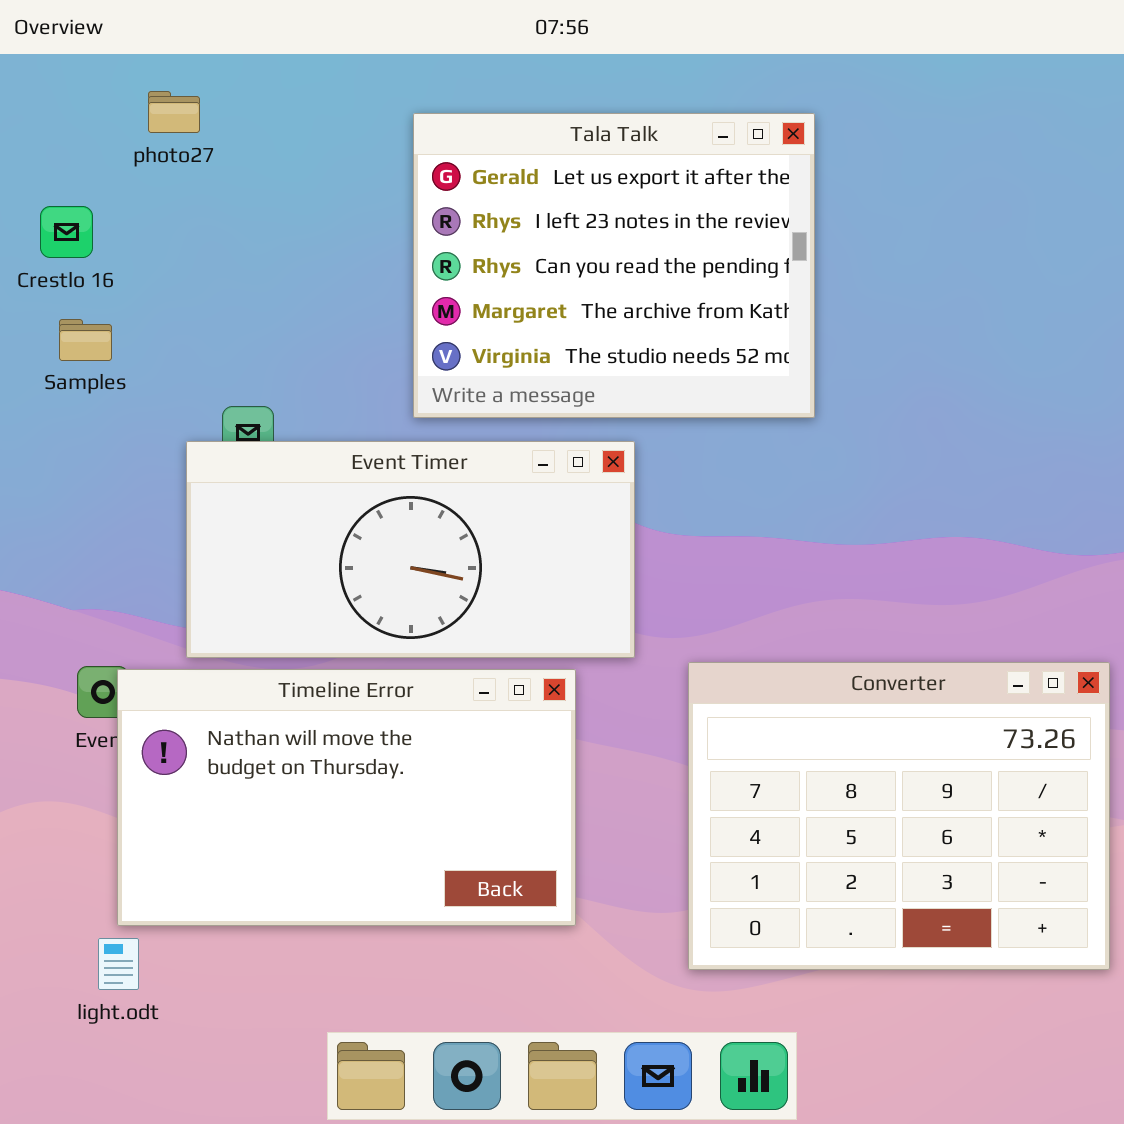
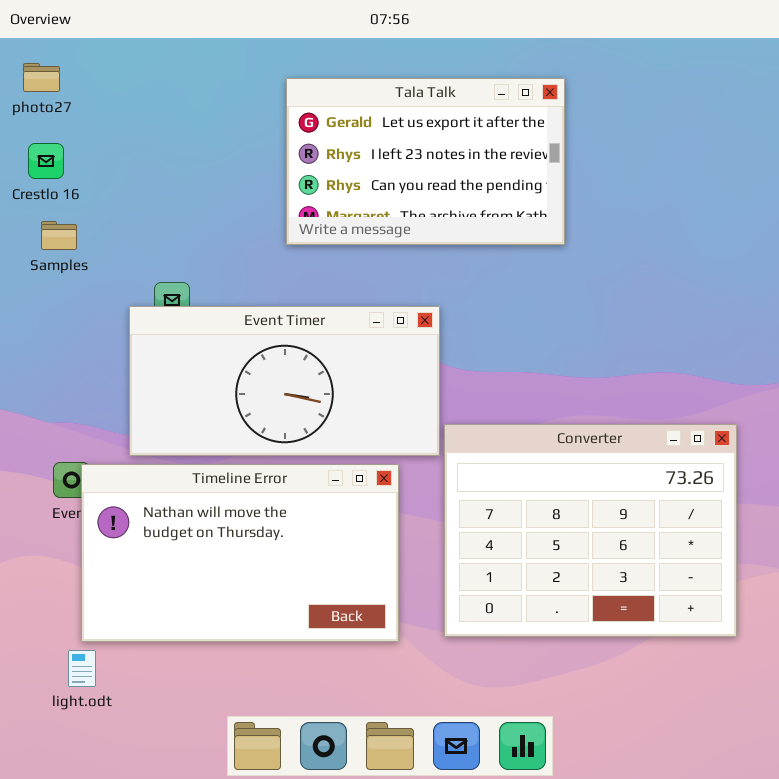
photo27: [148,91,200,133] -> [23,63,60,92], moved
Tala Talk: [413,113,815,418] -> [286,78,565,245], resized
Converter: [688,662,1110,970] -> [444,424,737,637], moved

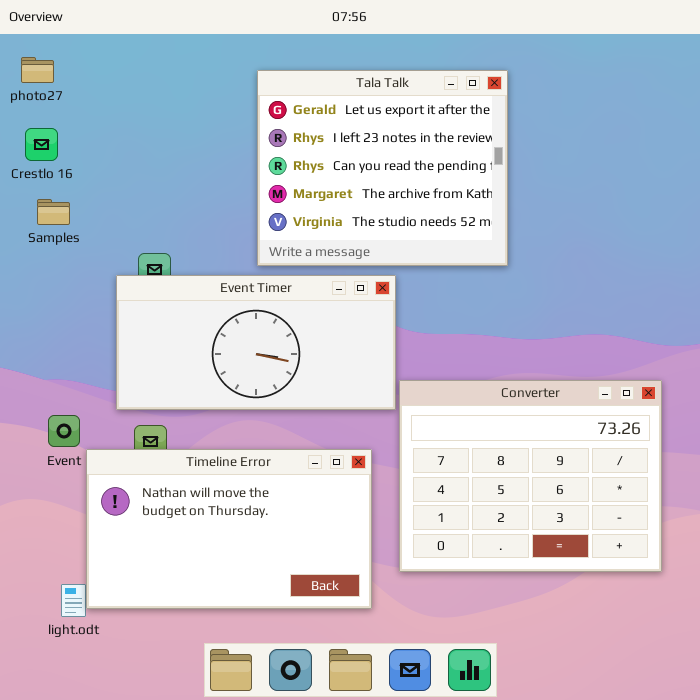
Tala Talk: [286,78,565,245] -> [257,70,508,266], resized
Timeline Error: [81,464,399,642] -> [86,449,372,609], moved

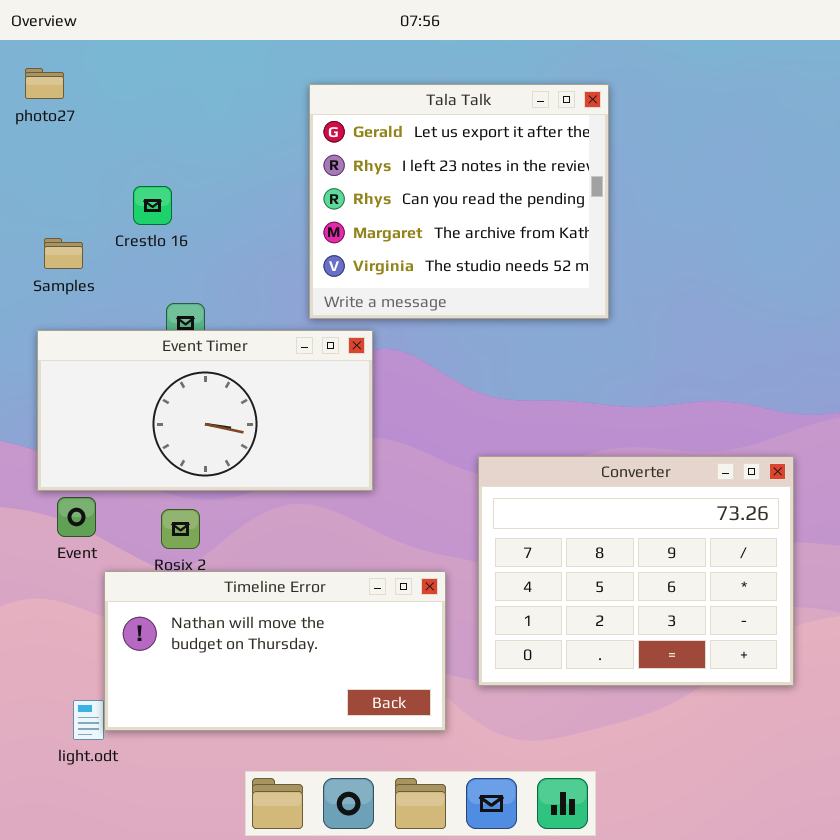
Crestlo 16: [25,128,58,161] -> [133,186,172,225], moved
Event Timer: [116,275,396,410] -> [37,330,373,491], moved
Timeline Error: [86,449,372,609] -> [104,571,446,731], resized

